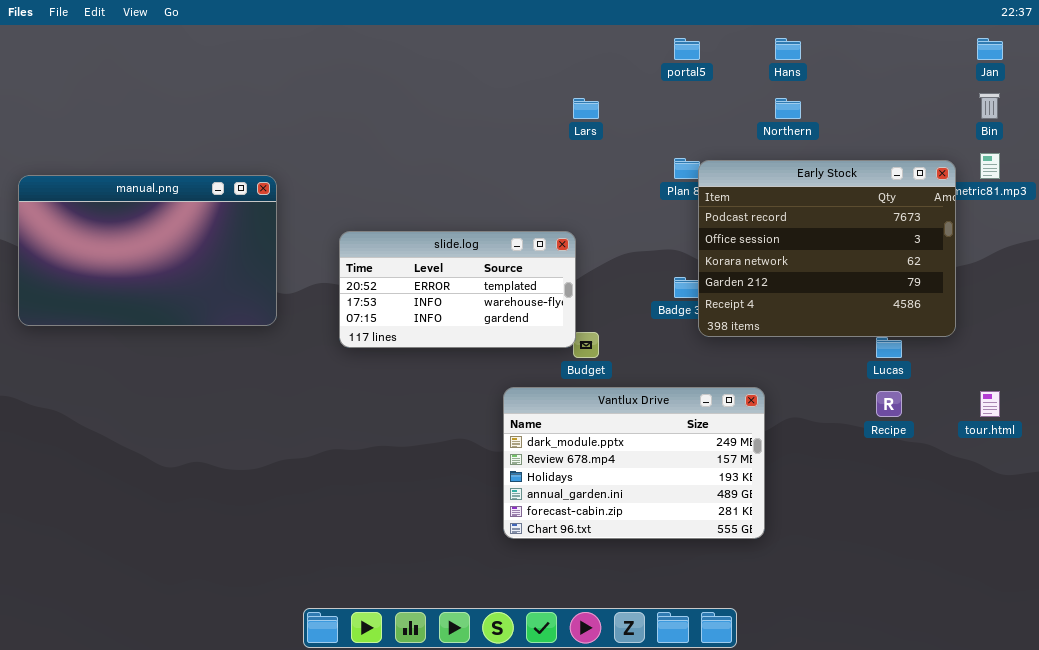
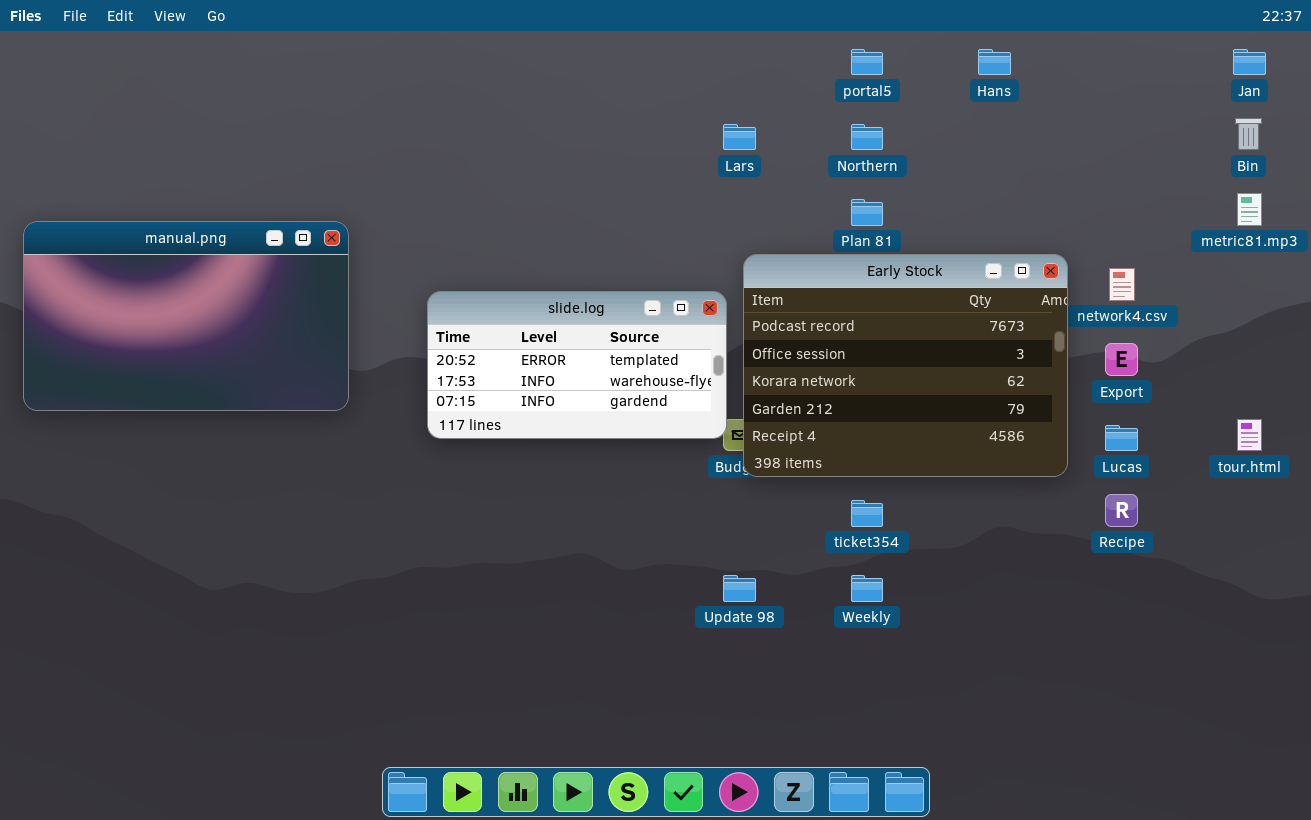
Northern: [775,98,801,119] -> [851,124,883,150], moved
Early Stock: [698,160,956,337] -> [743,254,1068,477], moved
Vantlux Drive: [503,387,765,539] -> none, closed
tour.html: [980,391,1000,417] -> [1237,419,1262,451], moved

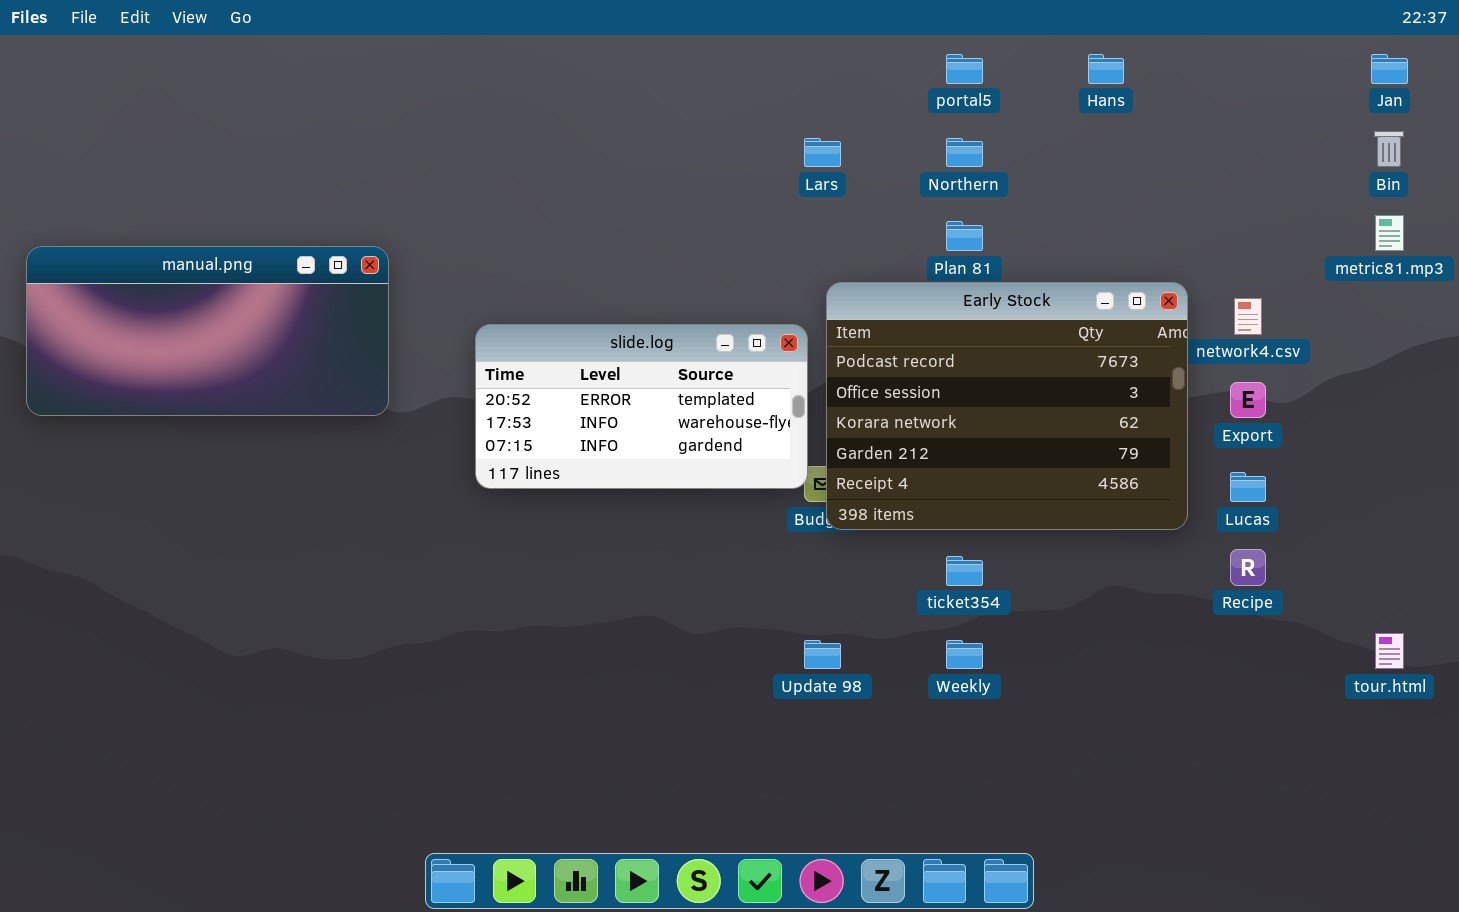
manual.png: [23,221,349,411] -> [26,246,389,416], resized
tour.html: [1237,419,1262,451] -> [1375,633,1404,669], moved

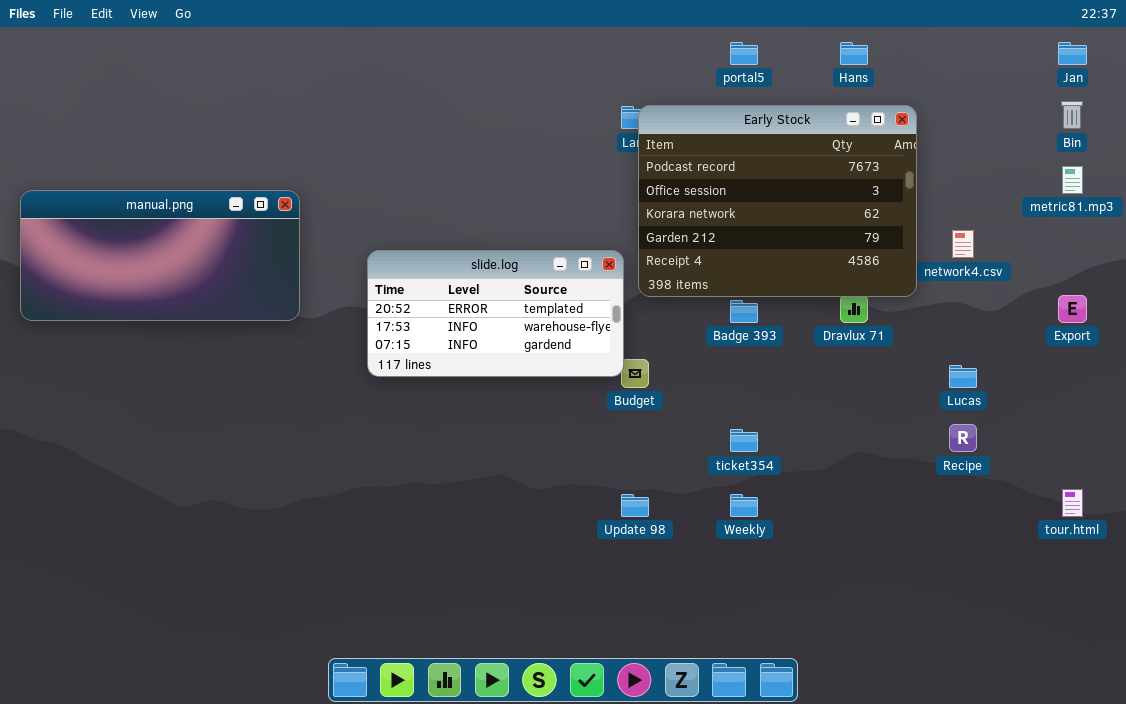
Early Stock: [826,282,1188,530] -> [638,105,917,297], moved
Export: [1230,382,1266,418] -> [1058,295,1087,323], moved

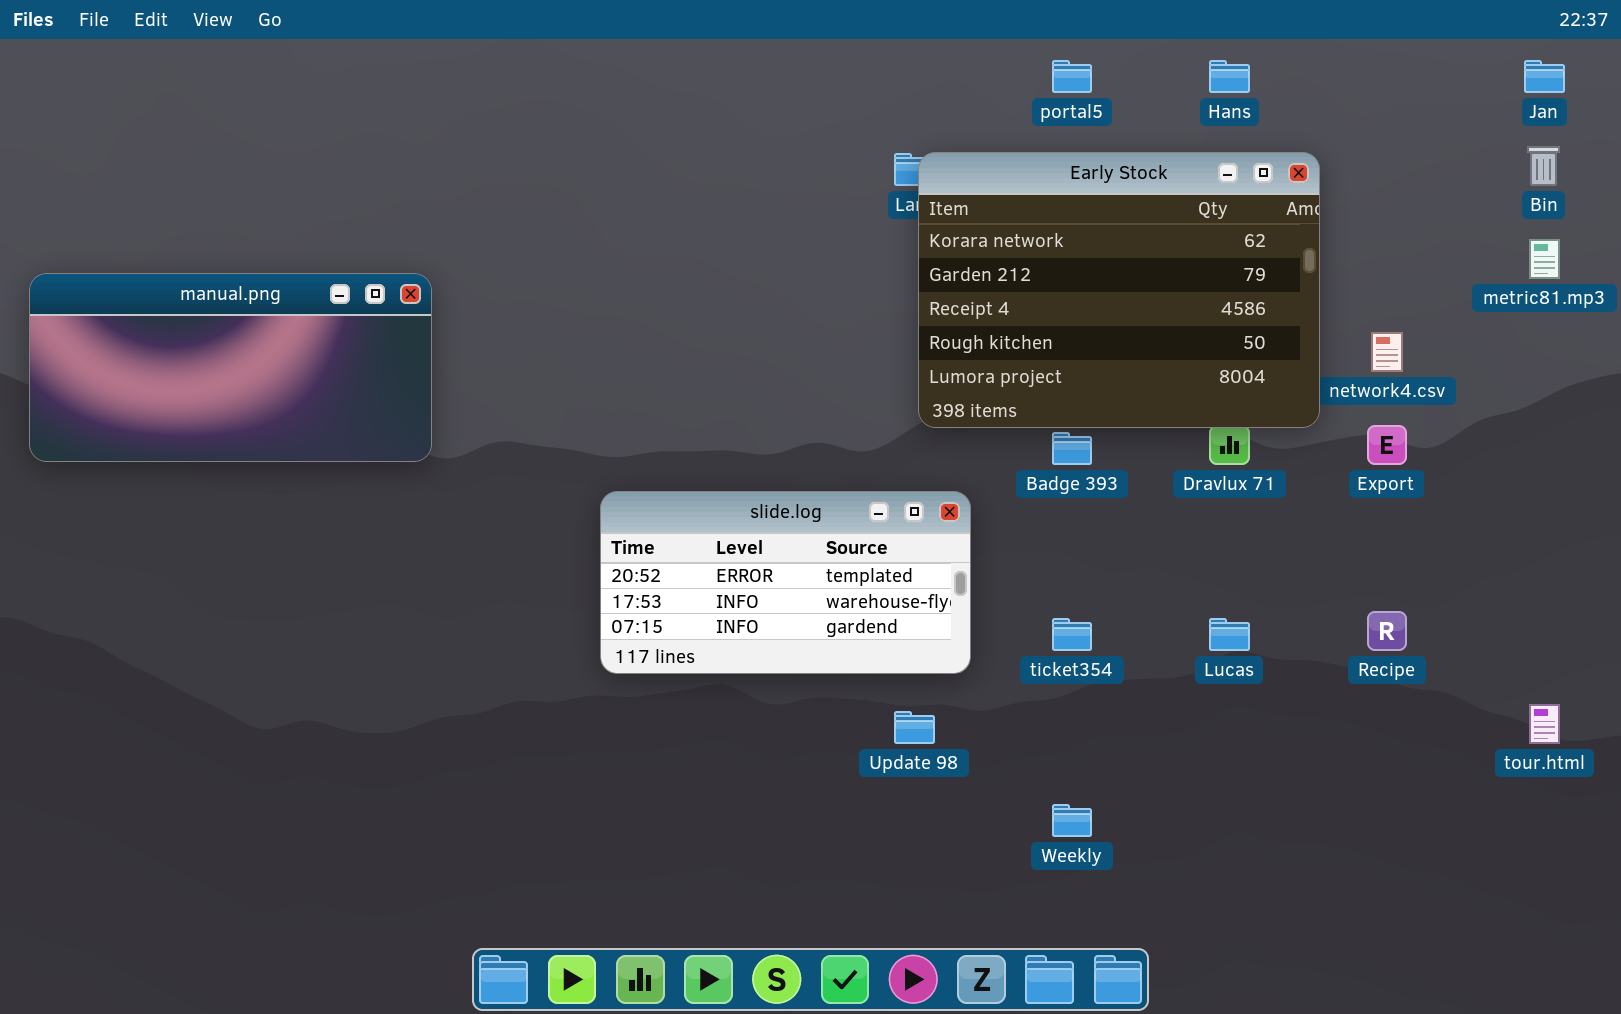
Early Stock: [638,105,917,297] -> [918,152,1320,428], scrolled down 2 rows
slide.log: [367,250,624,377] -> [600,491,971,674], moved
Export: [1058,295,1087,323] -> [1367,425,1407,465], moved
Lucas: [949,365,977,388] -> [1209,618,1250,651], moved
Weekly: [730,494,758,517] -> [1052,804,1092,837], moved

